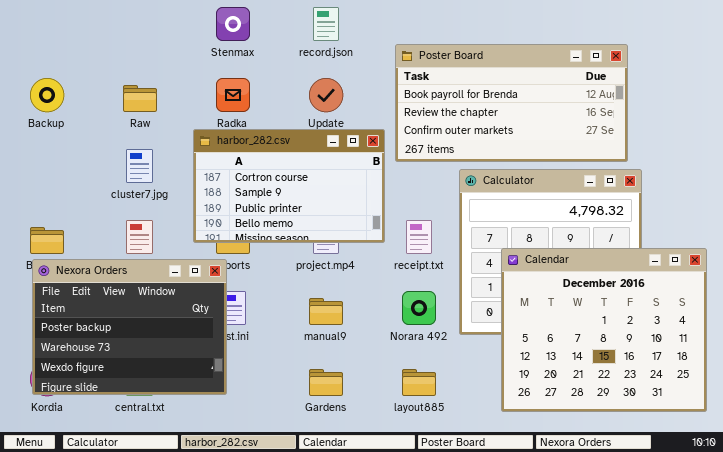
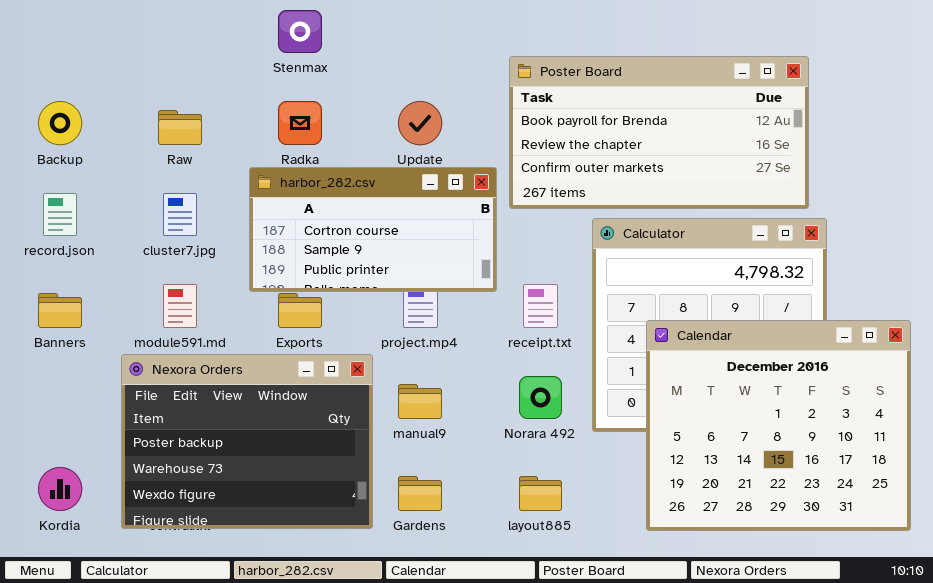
record.json: [313,7,339,41] -> [43,193,77,236], moved
harbor_282.csv: [193,129,385,243] -> [249,167,497,292], resized
Nexora Orders: [32,259,227,395] -> [121,354,373,529], moved

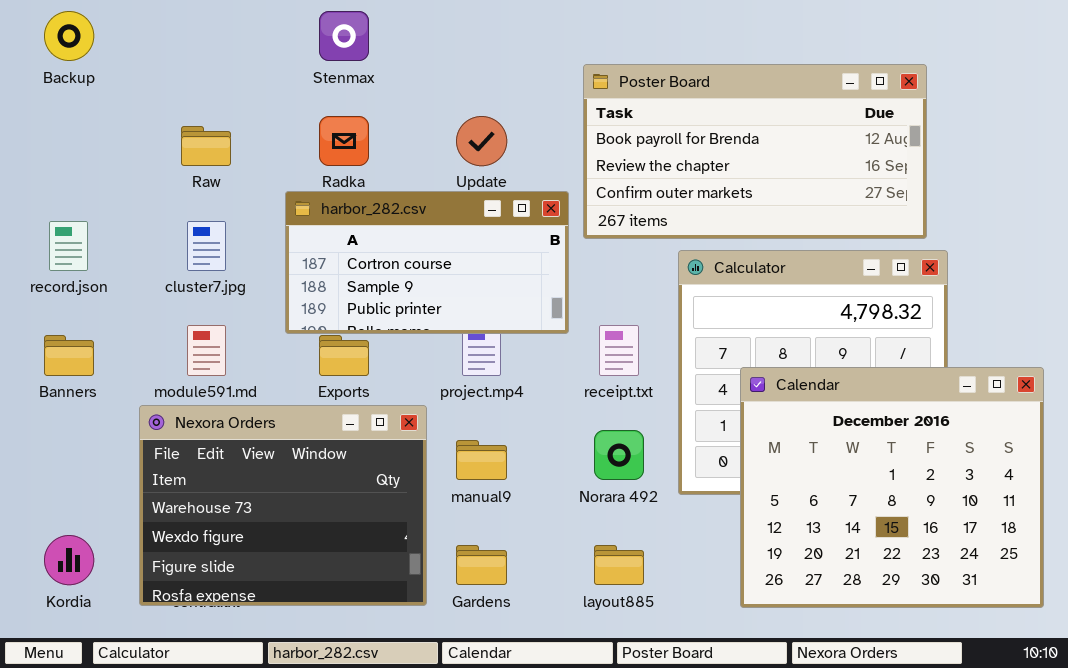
Backup: [38,101,82,145] -> [44,11,94,61], moved
Nexora Orders: [121,354,373,529] -> [139,405,427,606], scrolled down 1 row

